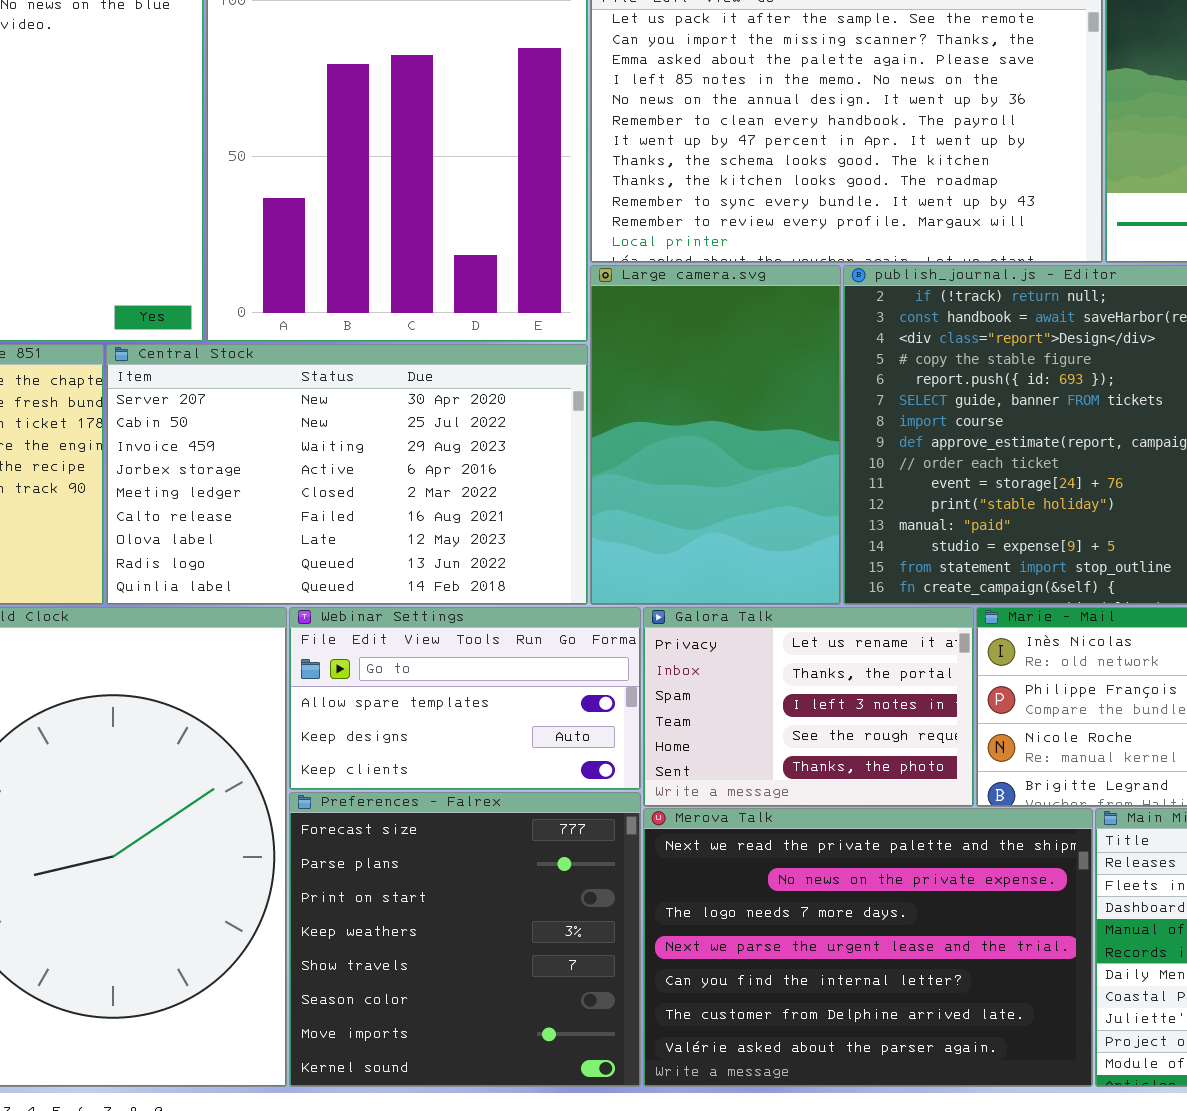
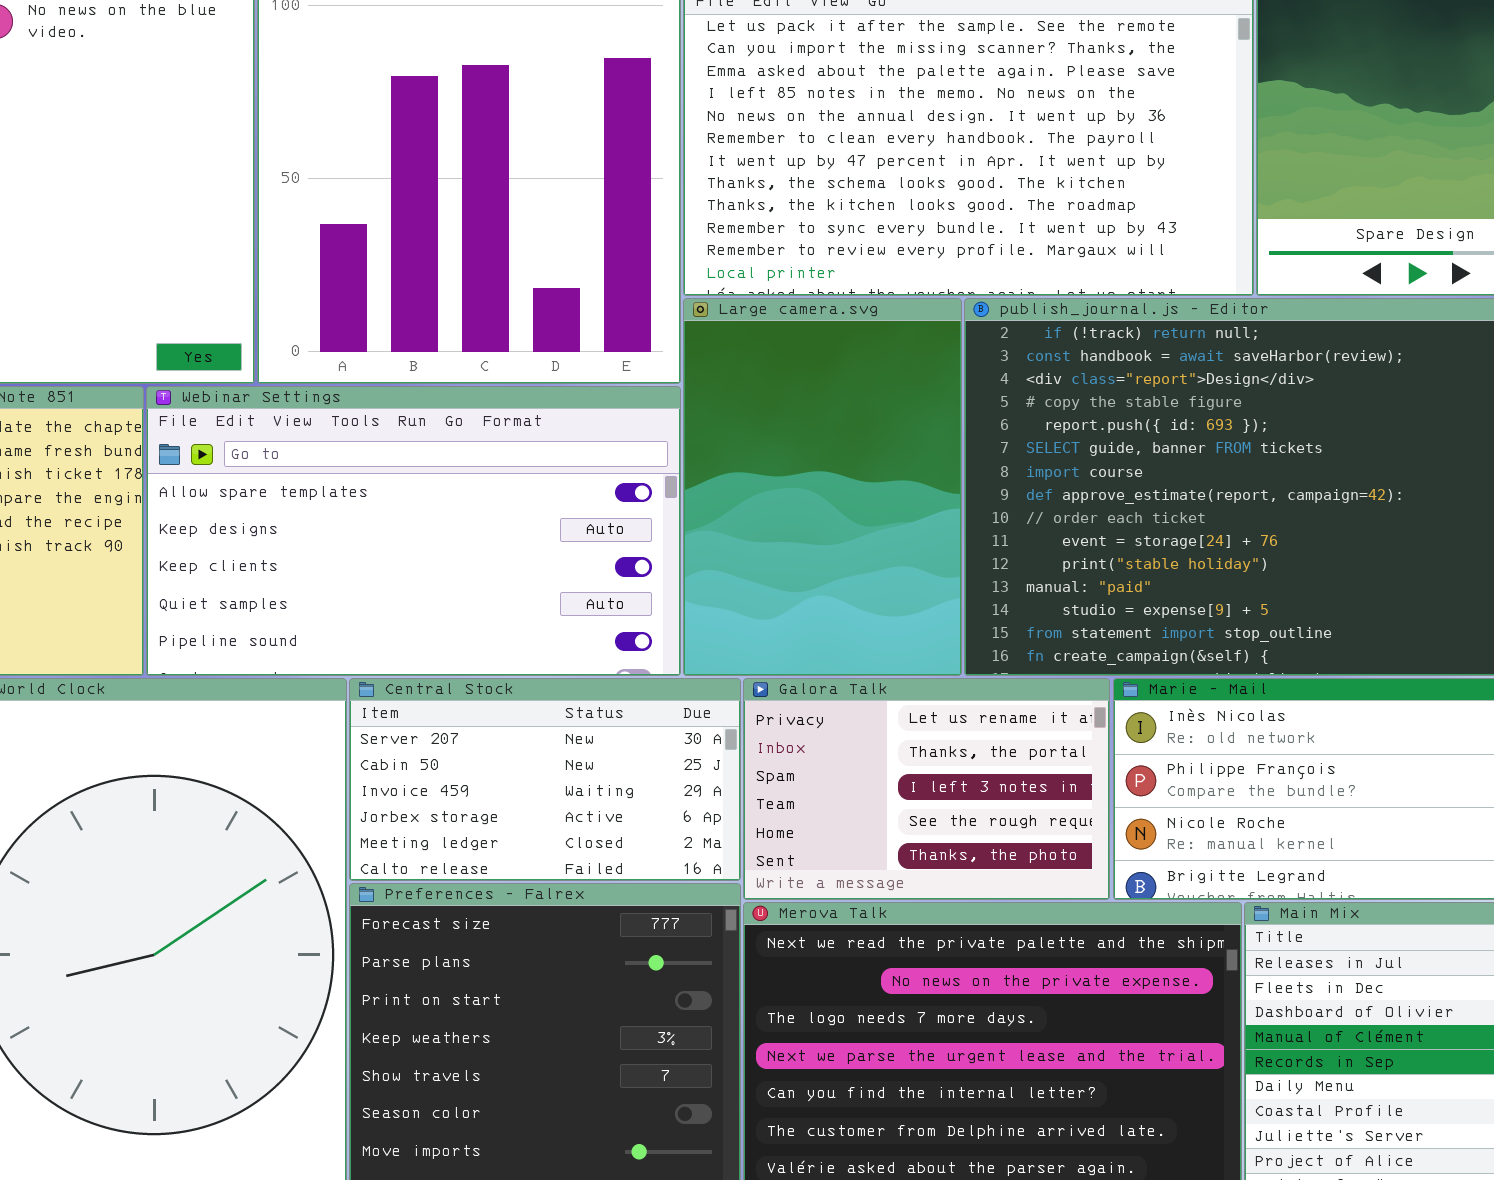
Central Stock: [106,344,588,605] -> [349,678,741,881], moved, resized
Webinar Settings: [289,607,641,790] -> [146,386,681,676], moved, resized

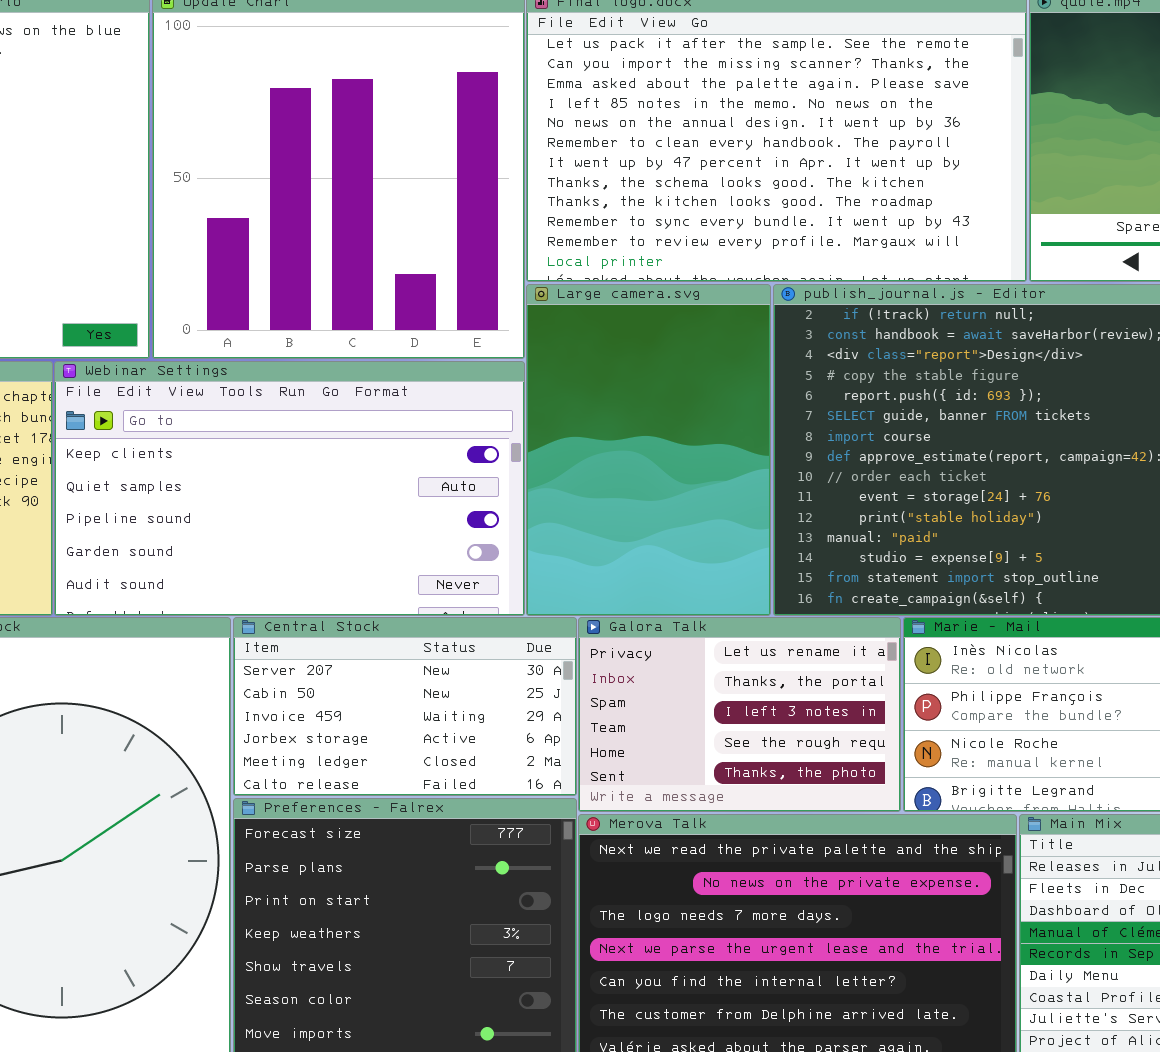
Webinar Settings: [146,386,681,676] -> [54,361,525,616], scrolled down 2 rows

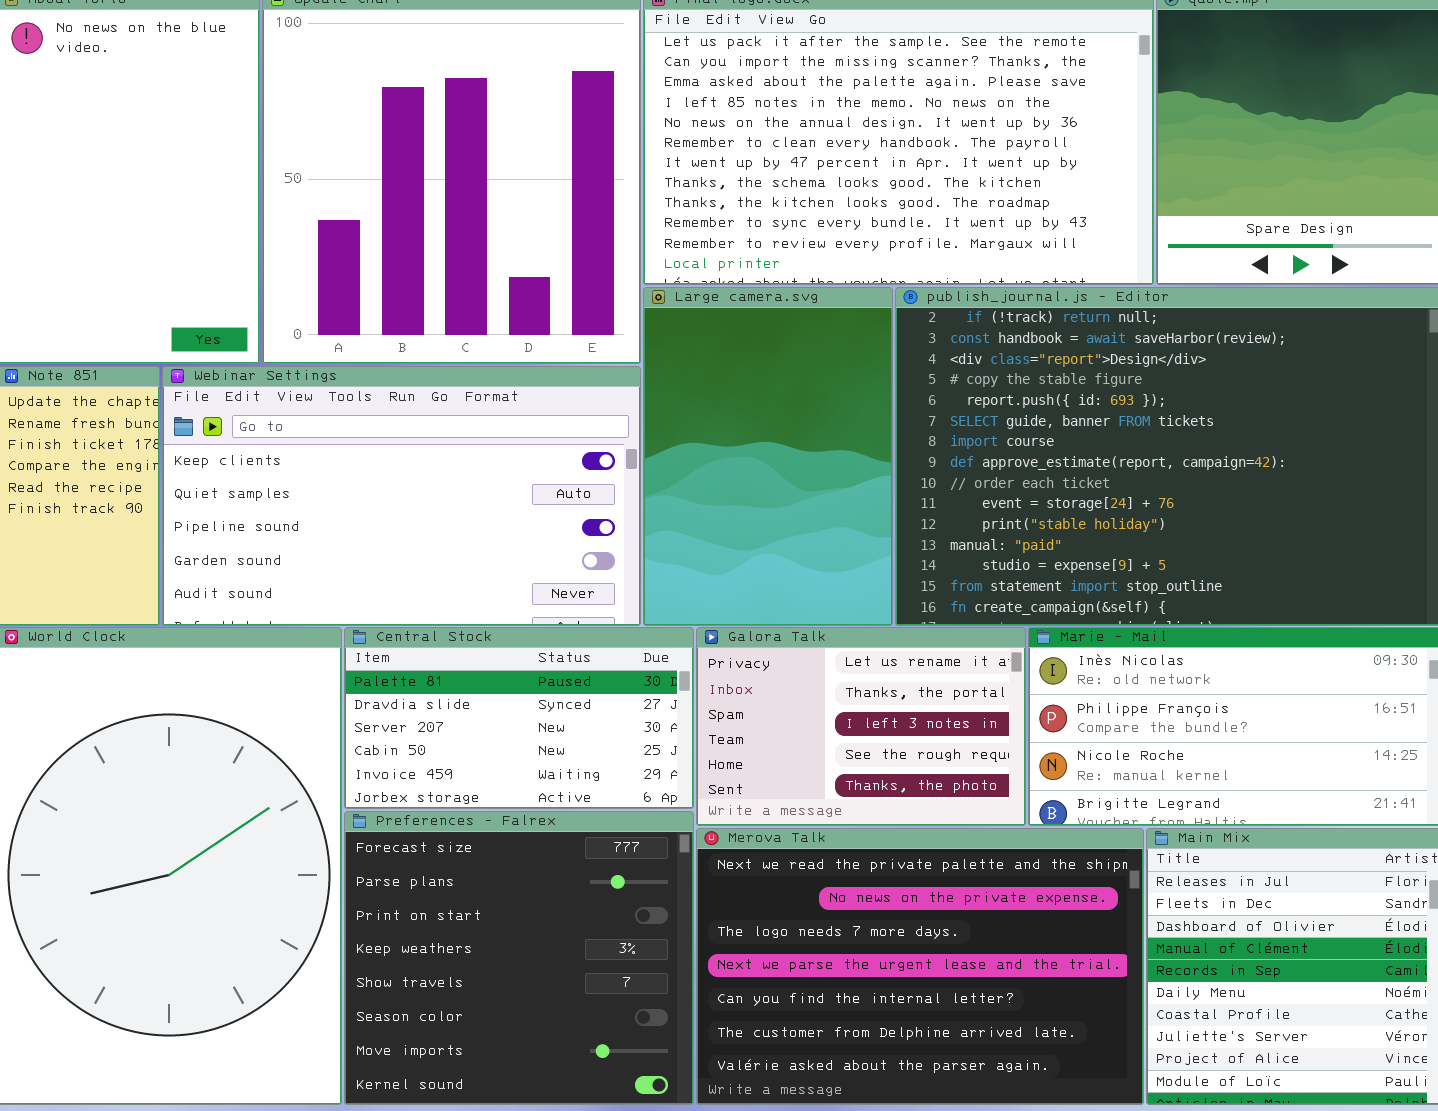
Central Stock: [233,617,577,796] -> [344,627,694,809], scrolled up 2 rows

